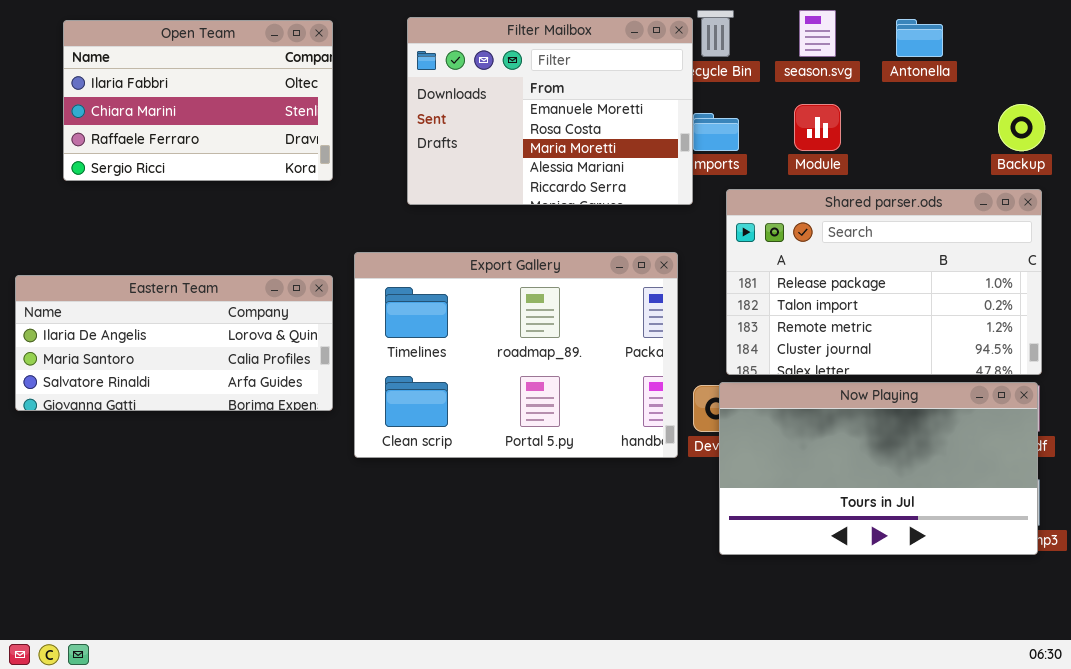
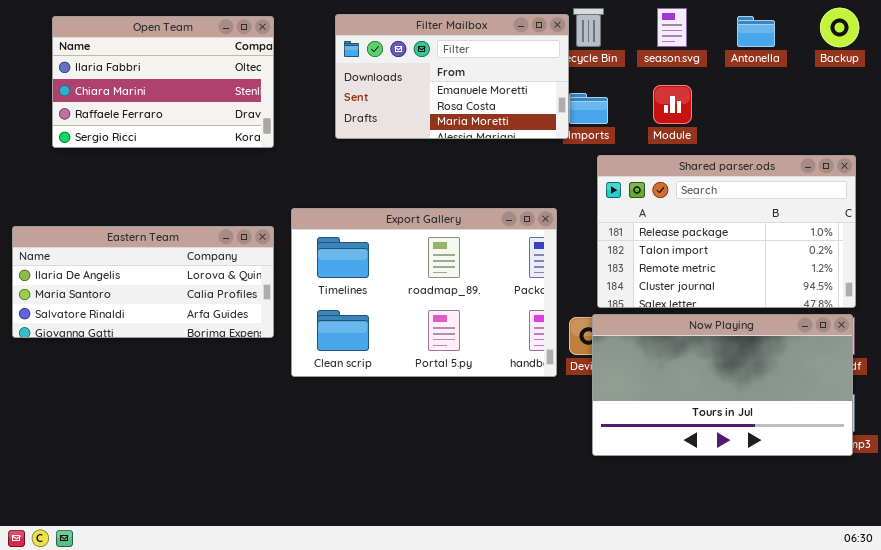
Filter Mailbox: [407,17,693,205] -> [335,14,569,139], resized
Backup: [998,104,1045,151] -> [820,8,859,47], moved

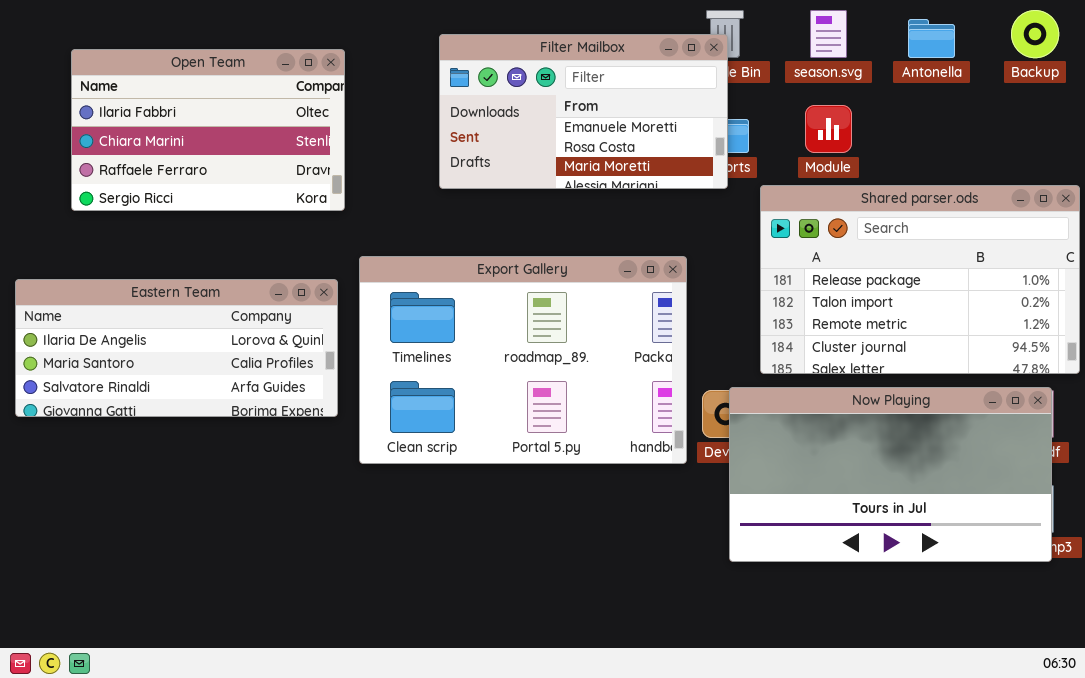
Filter Mailbox: [335,14,569,139] -> [439,34,728,189], moved
Open Team: [52,16,274,148] -> [71,49,345,211], moved
Shared parser.ods: [597,155,856,308] -> [760,185,1080,374], moved

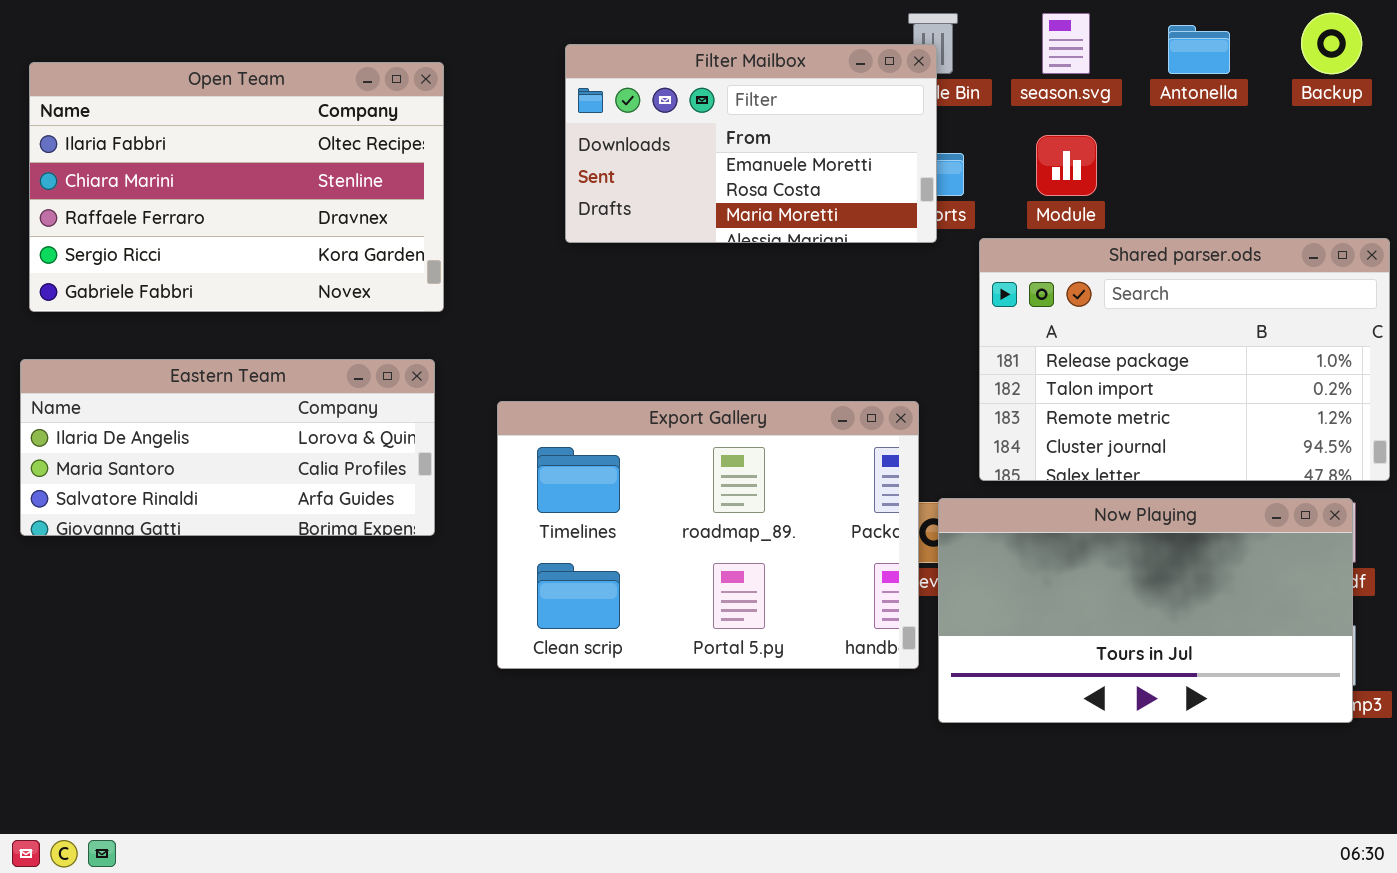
Open Team: [71,49,345,211] -> [29,62,444,312], resized
Export Gallery: [359,256,687,464] -> [497,401,919,669], moved

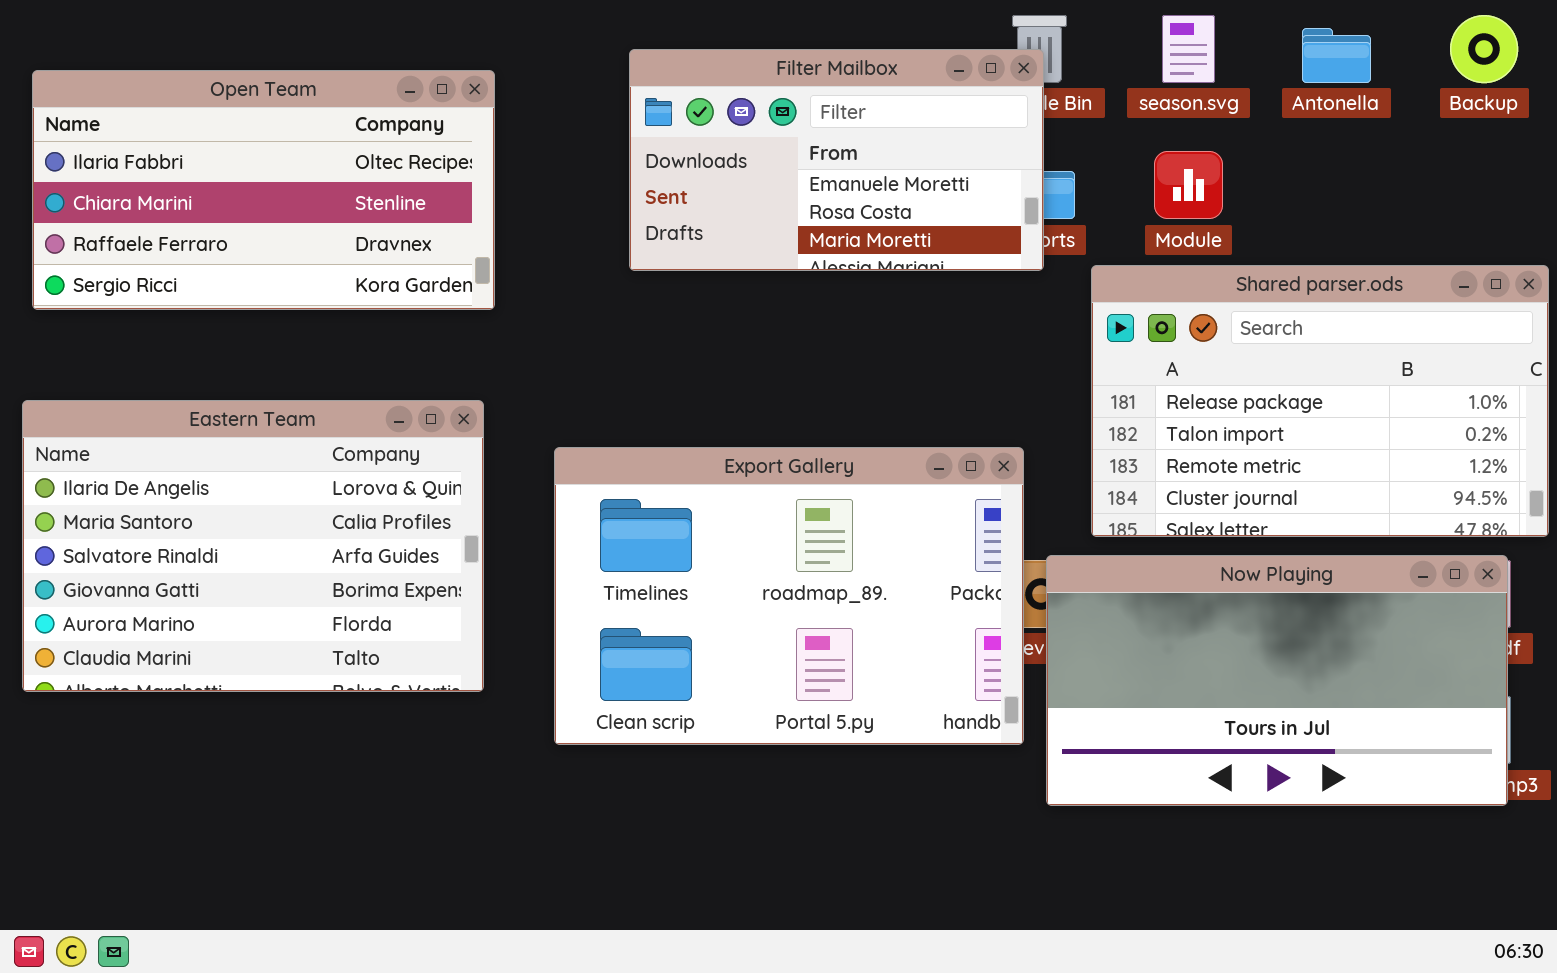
Open Team: [29,62,444,312] -> [32,70,495,310], resized
Eastern Team: [20,359,435,536] -> [22,400,484,692], resized

